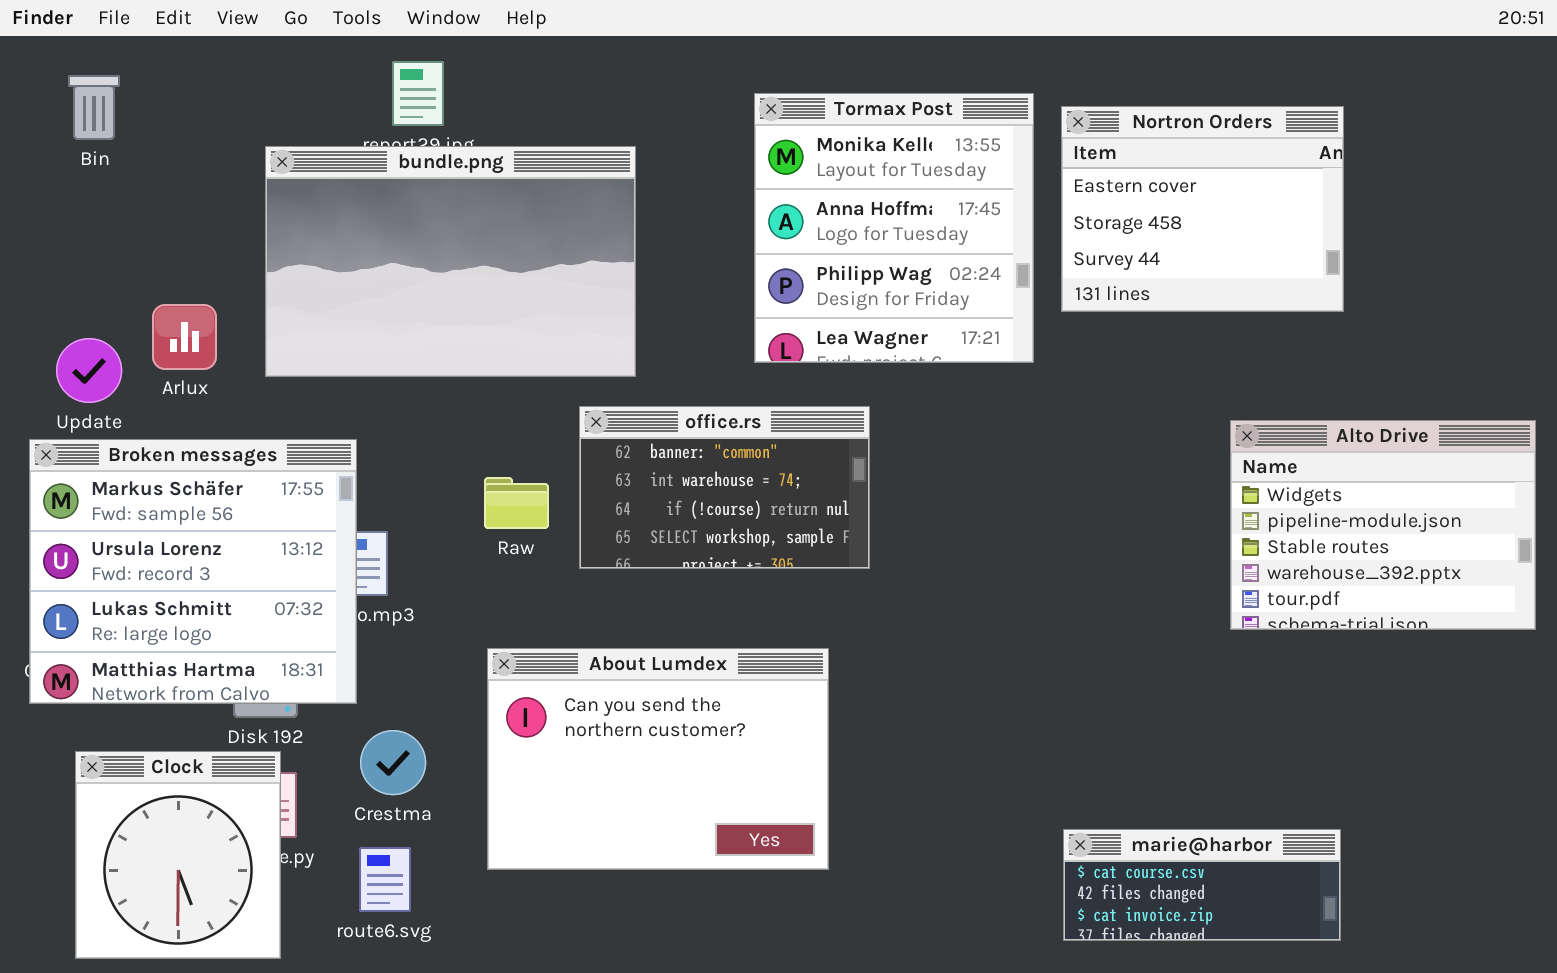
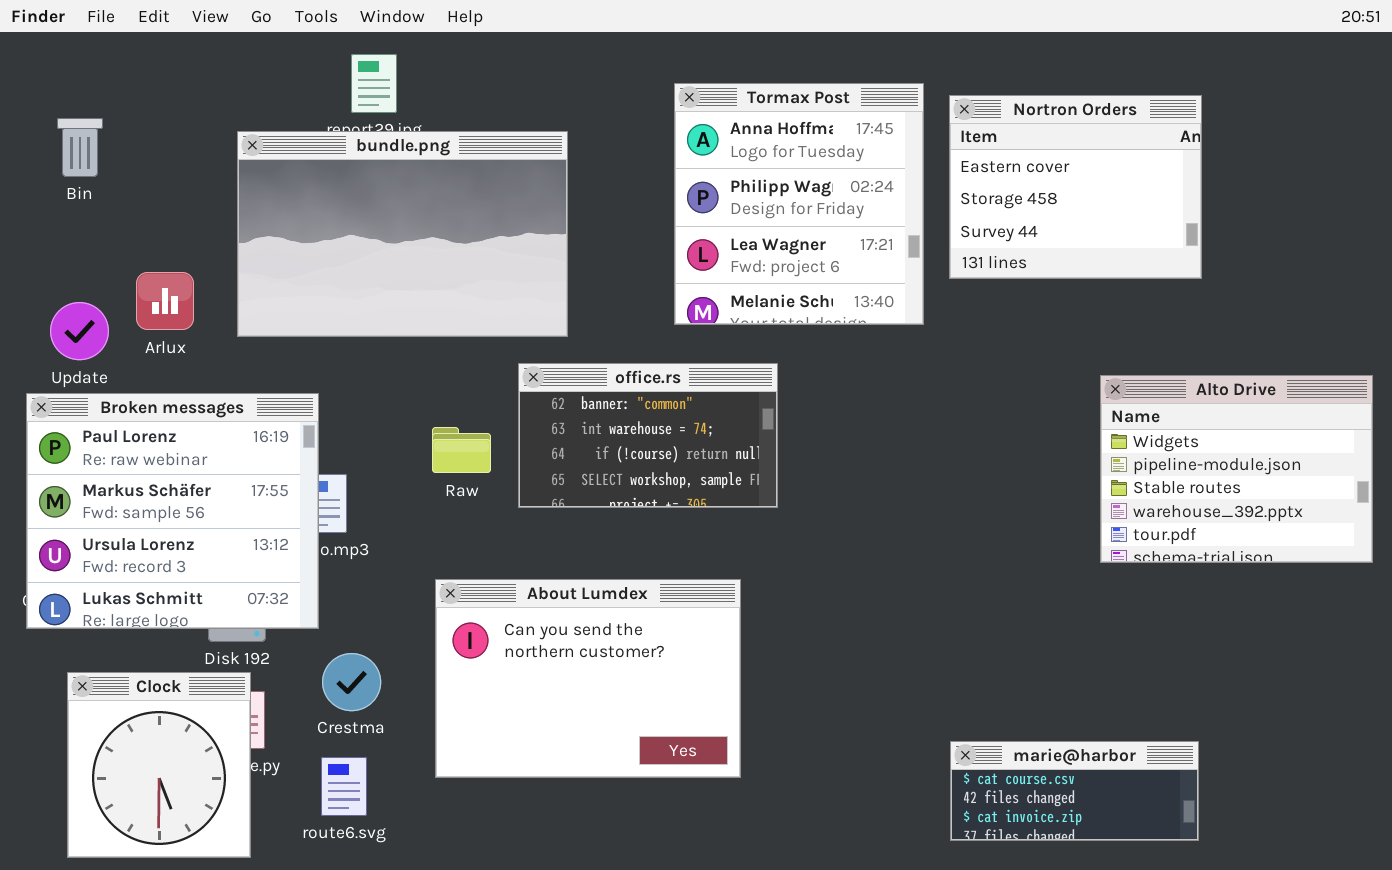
Bin: [68,75,120,140] -> [57,118,103,177], moved
Tormax Post: [754,93,1034,363] -> [674,83,924,325], scrolled down 1 row
Broken messages: [29,439,357,704] -> [26,393,319,629], scrolled up 1 row

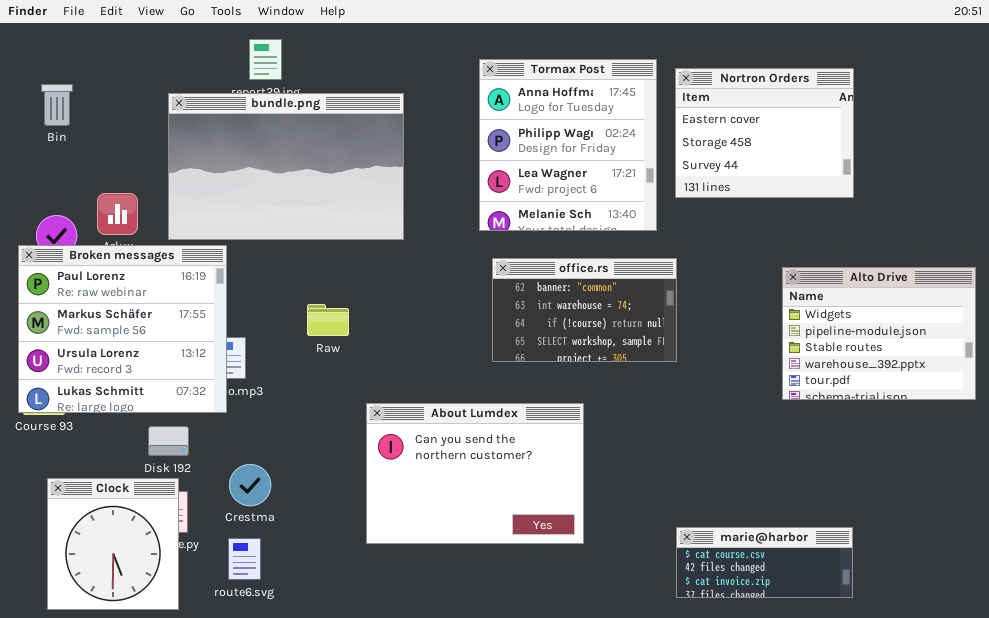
office.rs: [518,363,778,508] -> [492,258,677,362], moved
Broken messages: [26,393,319,629] -> [18,245,227,413], moved
About Lumdex: [435,579,741,778] -> [366,403,584,544], moved

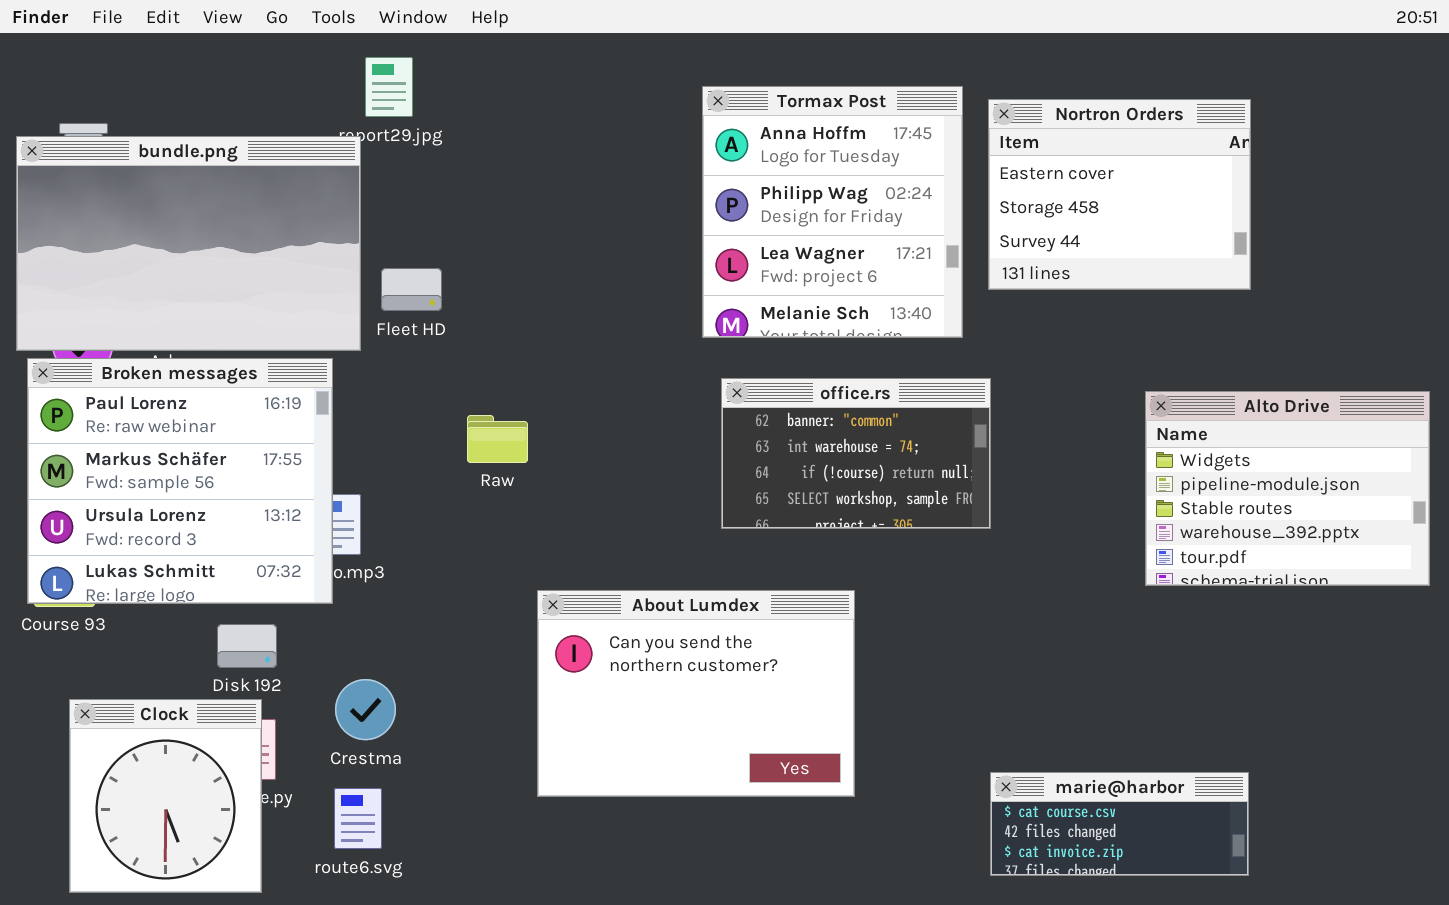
bundle.png: [168,93,404,240] -> [16,136,361,351], moved
Raw: [307,304,349,336] -> [467,415,528,463], moved

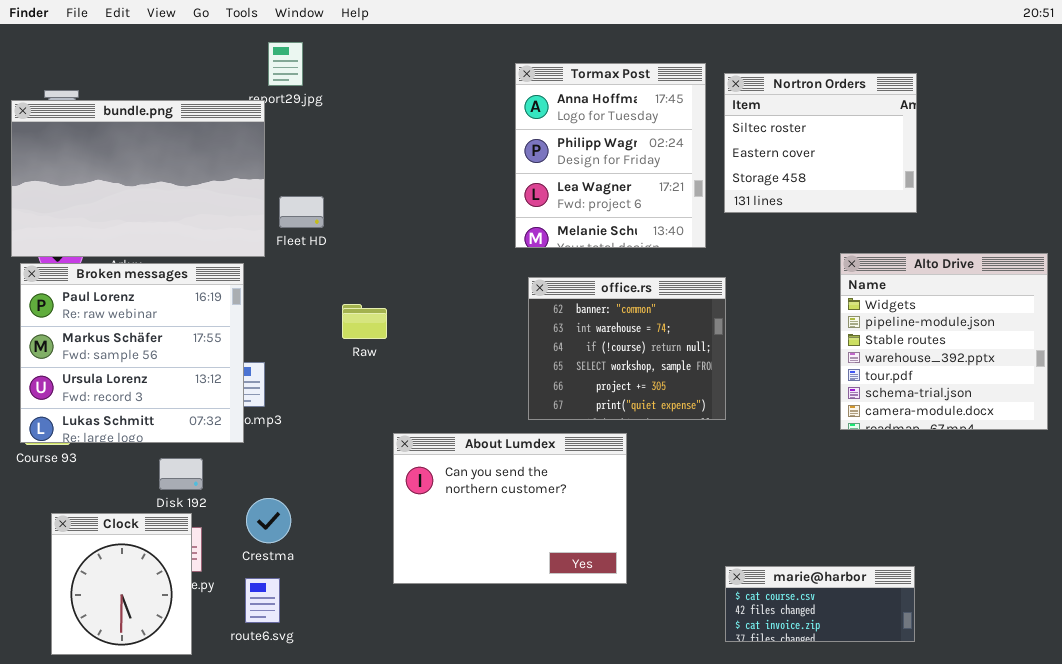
Nortron Orders: [988,99,1251,290] -> [724,73,917,213], scrolled up 1 row
office.rs: [721,378,991,529] -> [528,277,726,420], resized
Alto Drive: [1145,391,1430,586] -> [840,253,1048,430], resized

